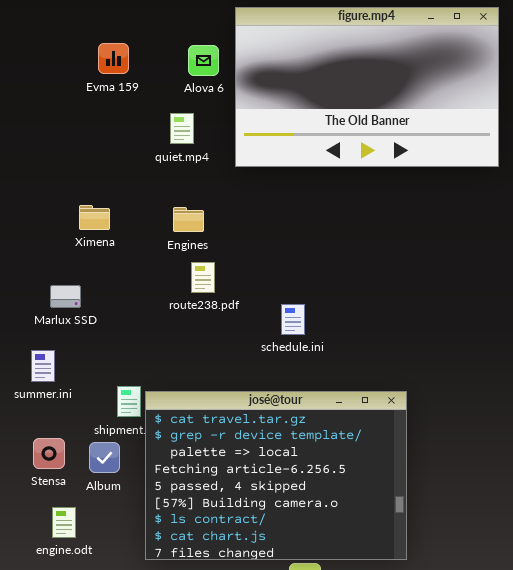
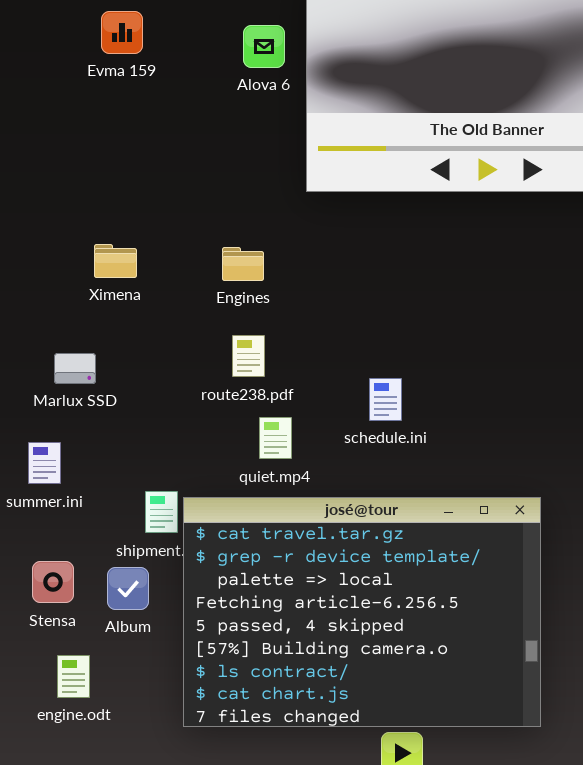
Evma 159: [98,43,129,74] -> [101,11,143,54], moved
quiet.mp4: [170,113,194,144] -> [259,417,292,459], moved
route238.pdf: [191,262,215,293] -> [232,335,265,377], moved

